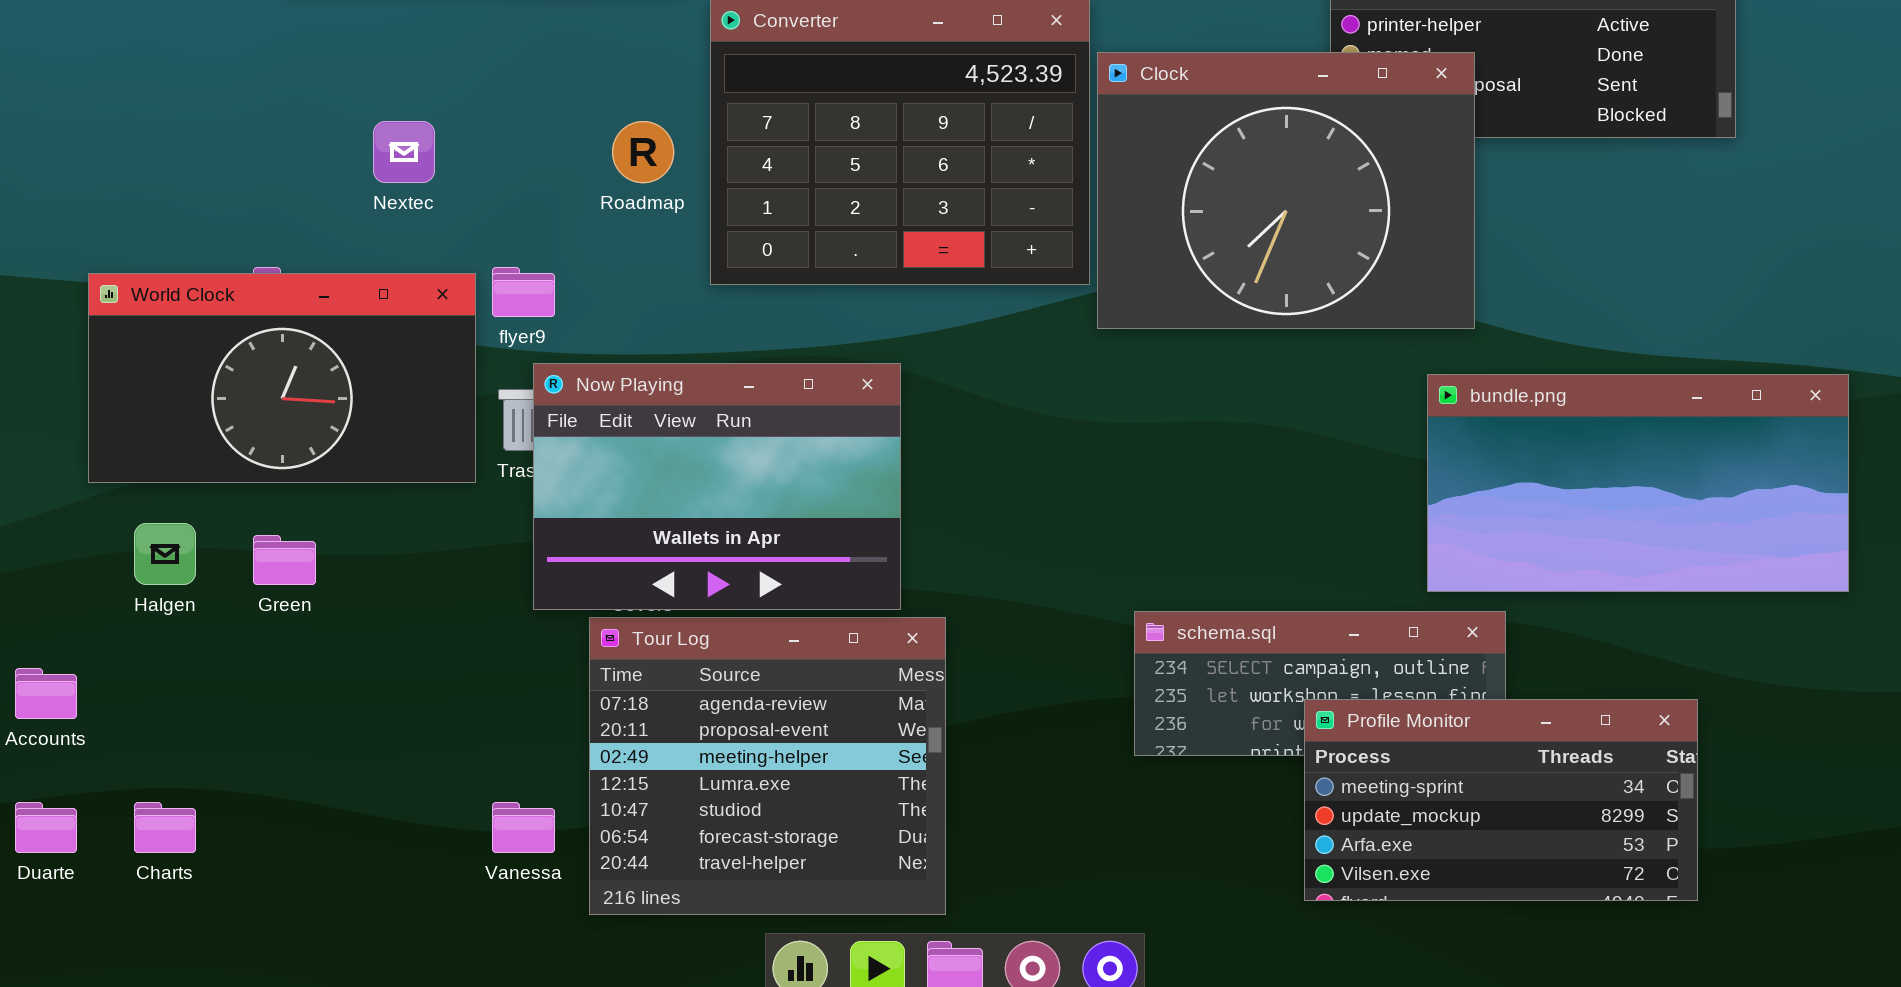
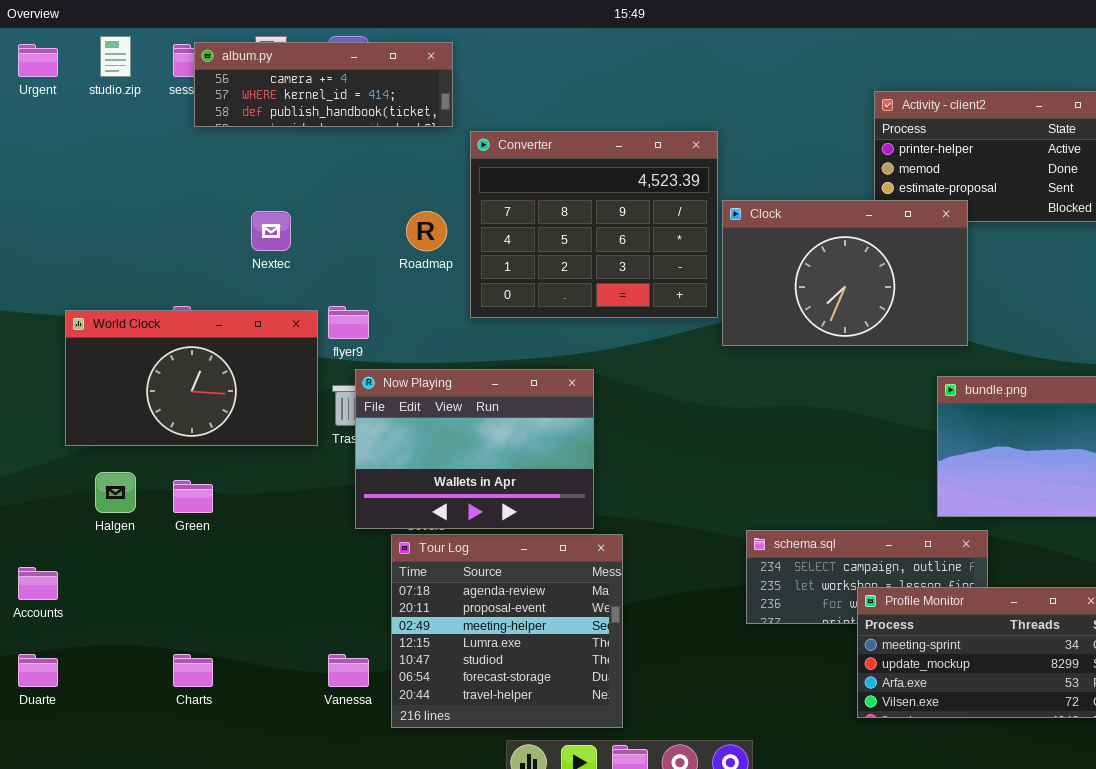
Clock: [1097,52,1475,329] -> [722,200,968,346], resized
Charts: [134,802,196,853] -> [173,654,213,687], moved

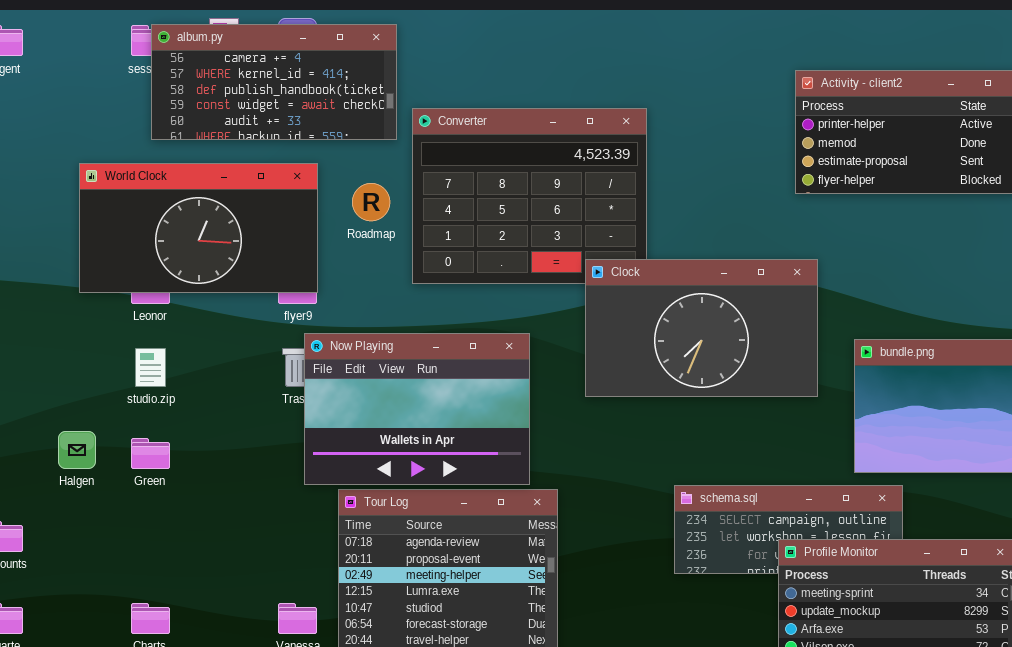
studio.zip: [100,36,131,77] -> [135,348,166,387], moved
album.py: [194,42,453,127] -> [151,24,397,140], resized
Clock: [722,200,968,346] -> [585,259,818,397], moved
World Clock: [65,310,318,446] -> [79,163,318,293], moved

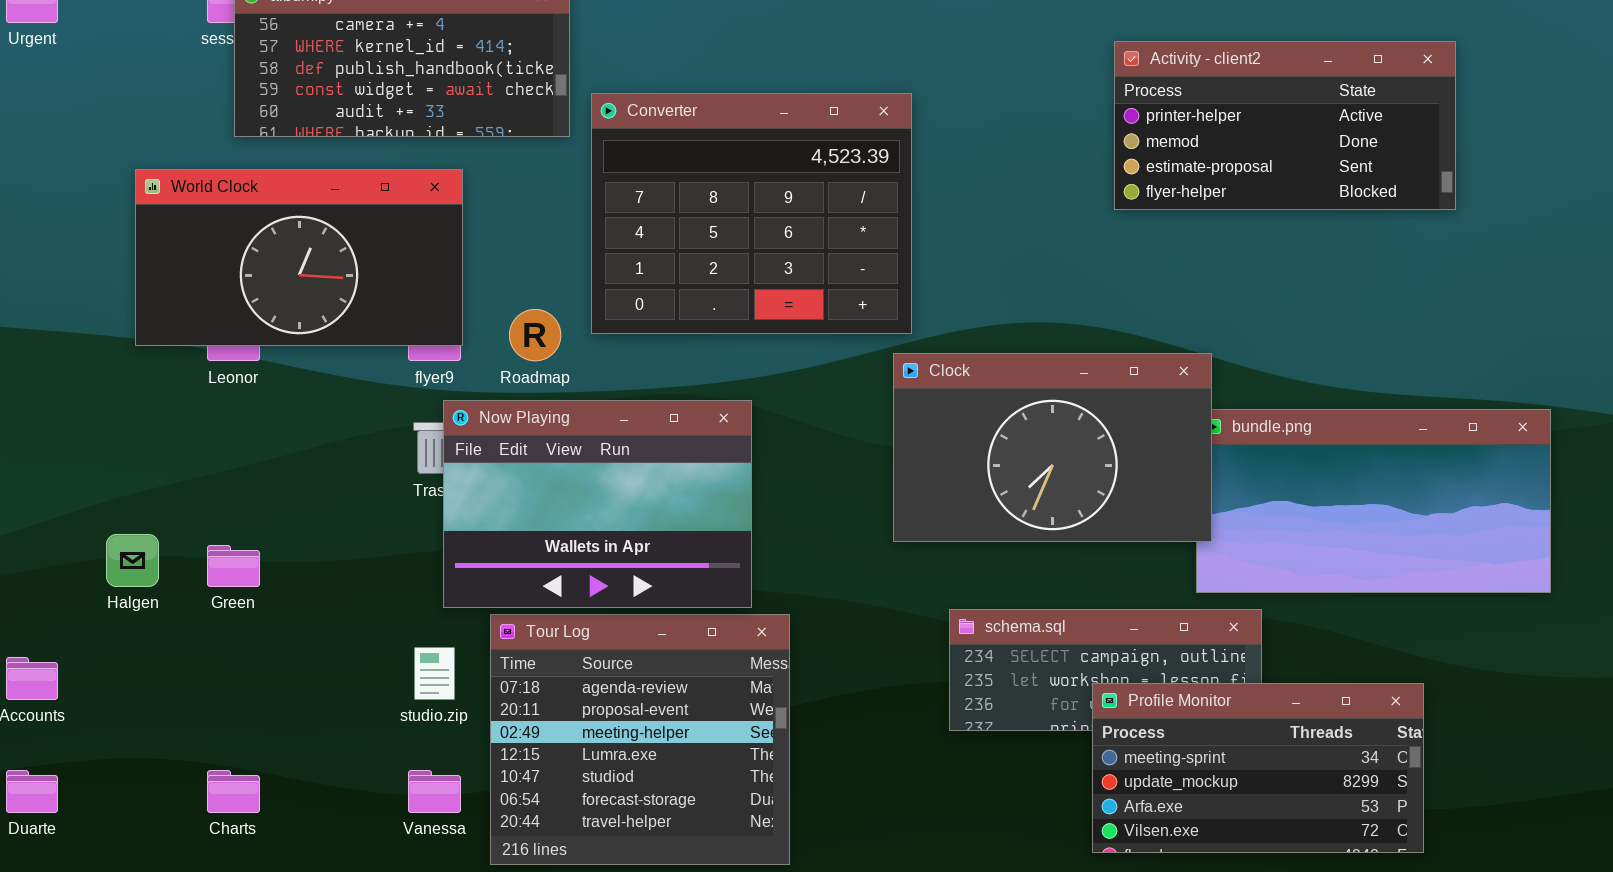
Roadmap: [352,183,390,221] -> [509,309,561,361], moved
Clock: [585,259,818,397] -> [893,353,1212,542], moved
studio.zip: [135,348,166,387] -> [414,647,455,700], moved

